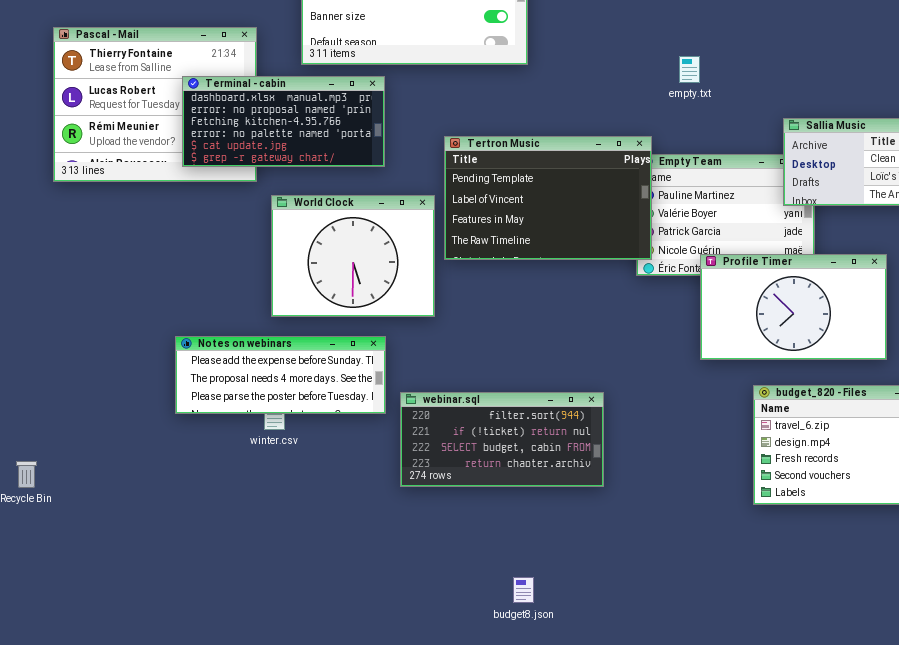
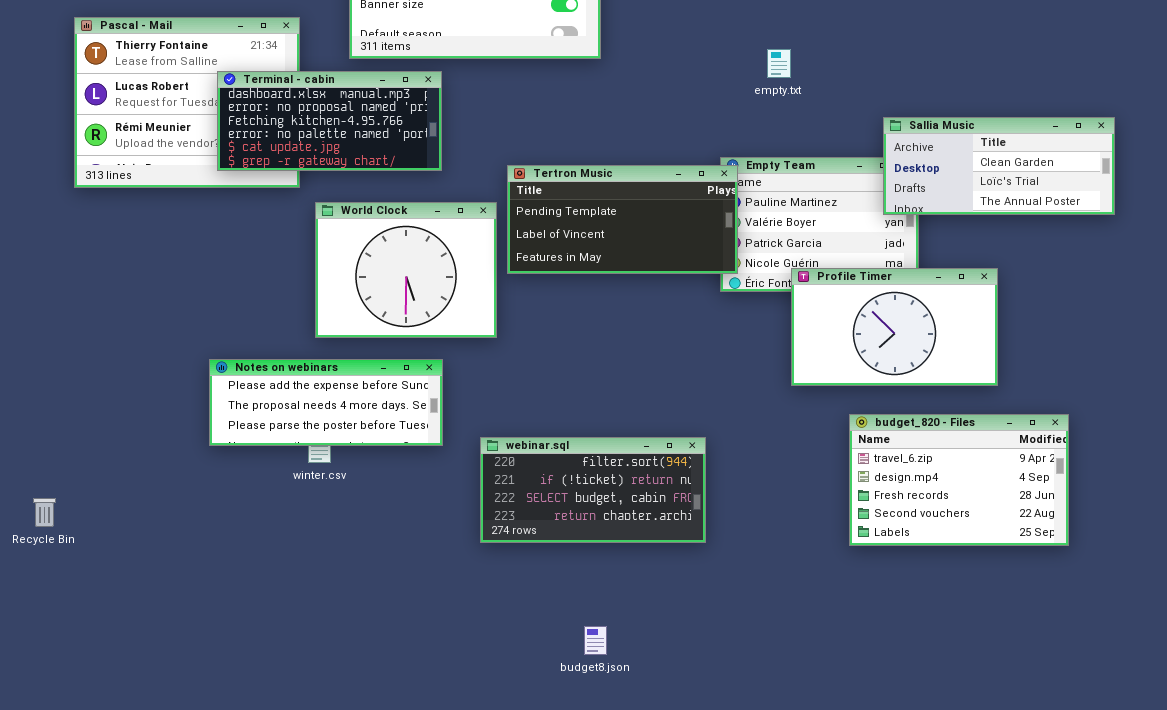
Tertron Music: [444,136,652,260] -> [507,165,738,274], resized
webinar.sql: [400,392,604,487] -> [480,437,706,543], moved

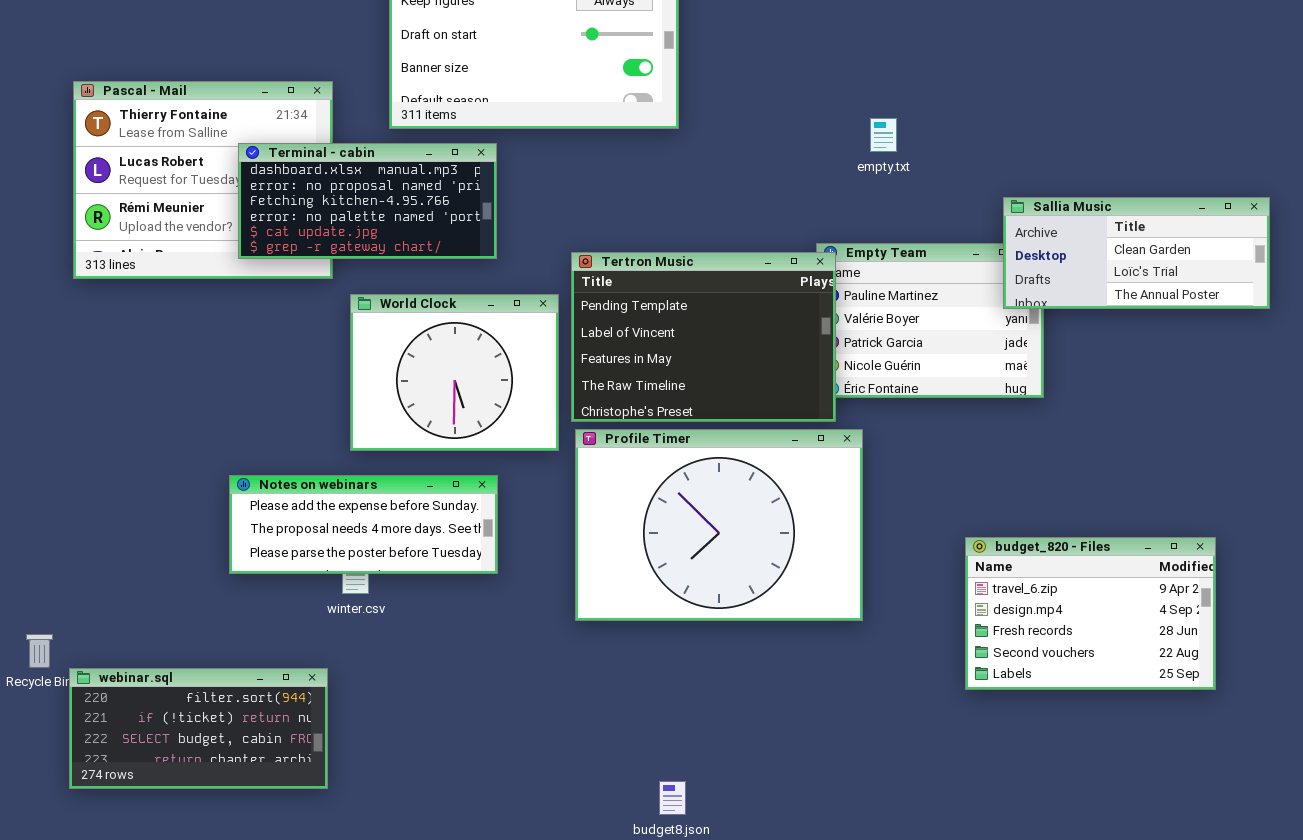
Tertron Music: [507,165,738,274] -> [571,252,836,422], resized
Profile Timer: [791,268,998,386] -> [575,429,863,621], moved, resized
webinar.sql: [480,437,706,543] -> [69,668,328,789], moved

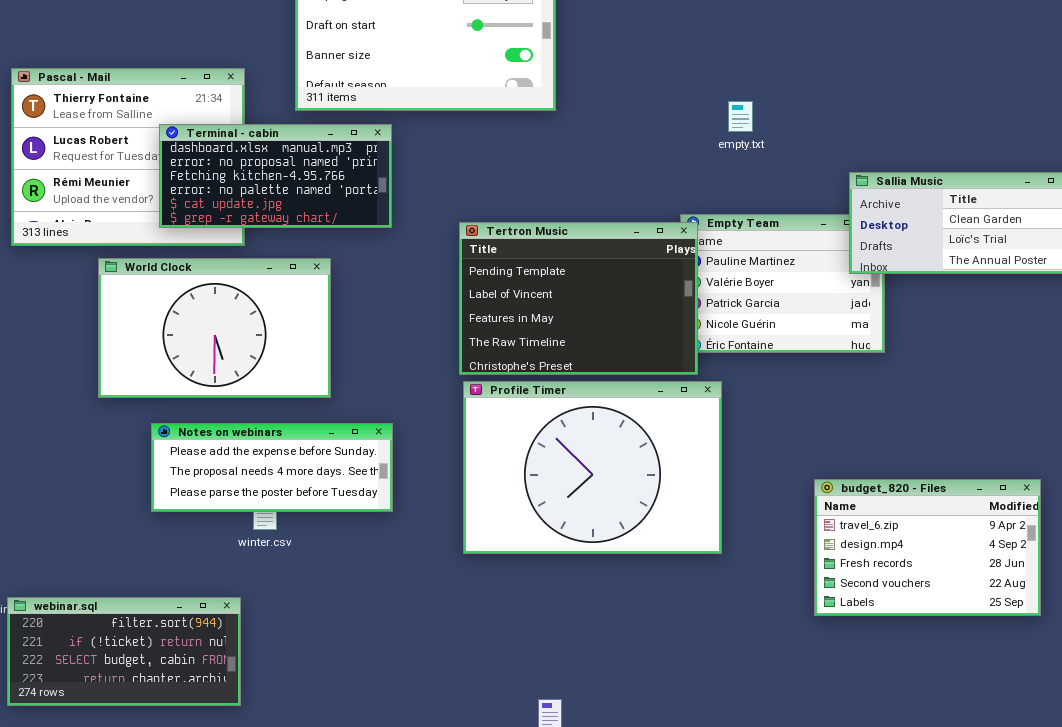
World Clock: [350,294,559,451] -> [98,258,331,398], moved, resized

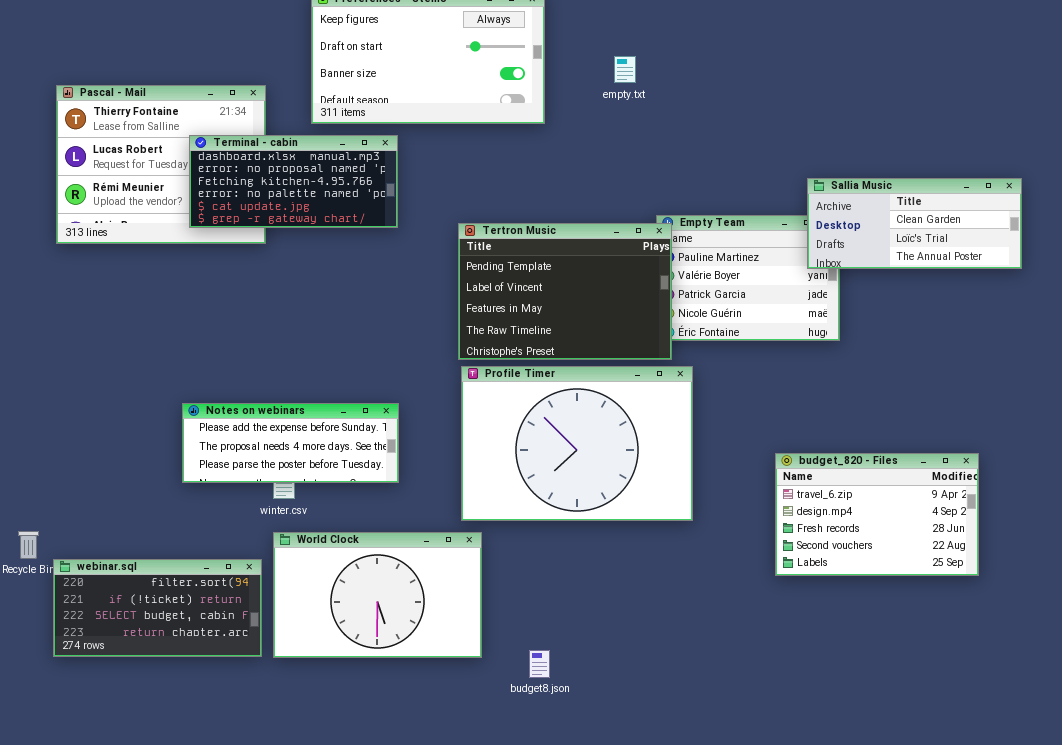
empty.txt: [728,101,753,132] -> [614,56,636,83], moved
World Clock: [98,258,331,398] -> [273,532,482,658], moved

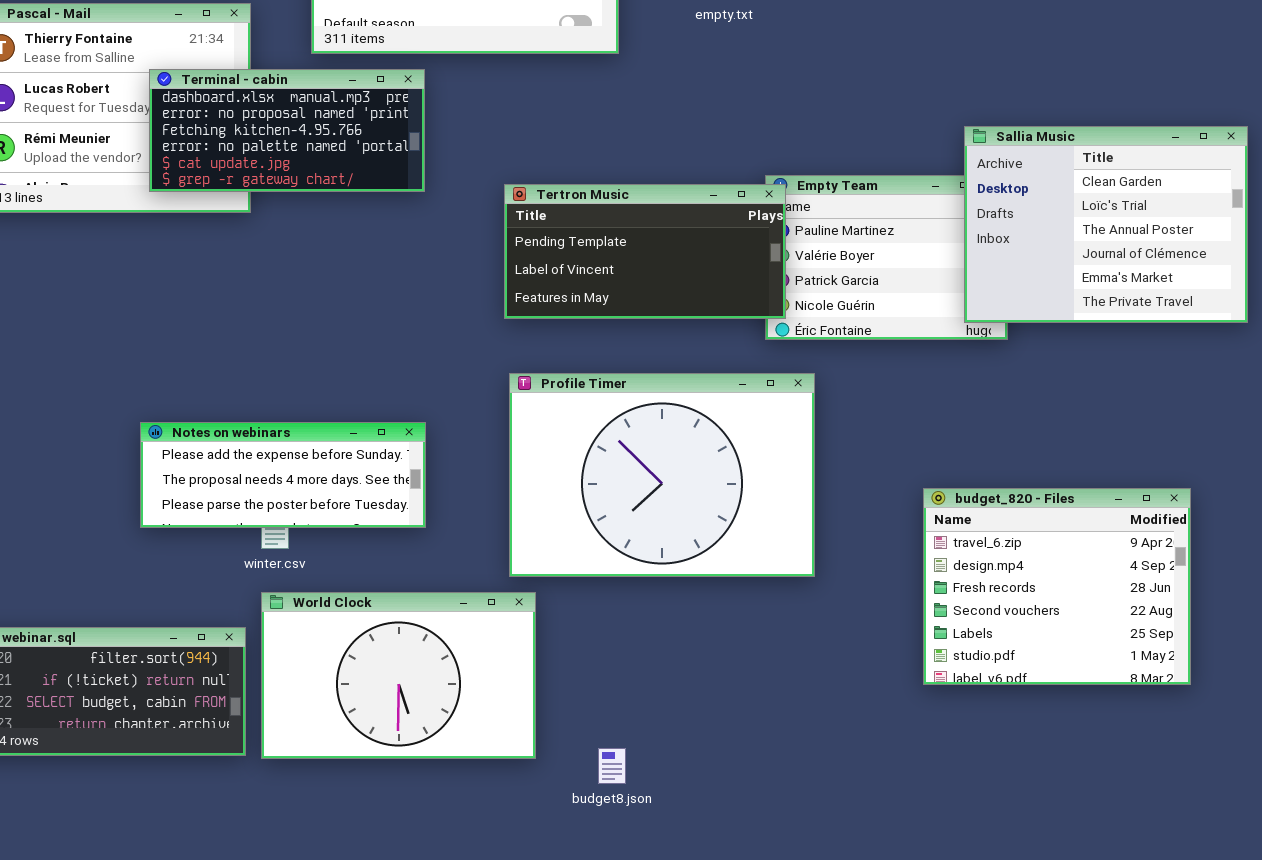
Sallia Music: [807,178,1022,269] -> [964,126,1248,323], resized
Tertron Music: [458,223,672,360] -> [504,184,786,319], resized
budget_820 - Files: [775,453,979,576] -> [923,488,1191,685], resized

